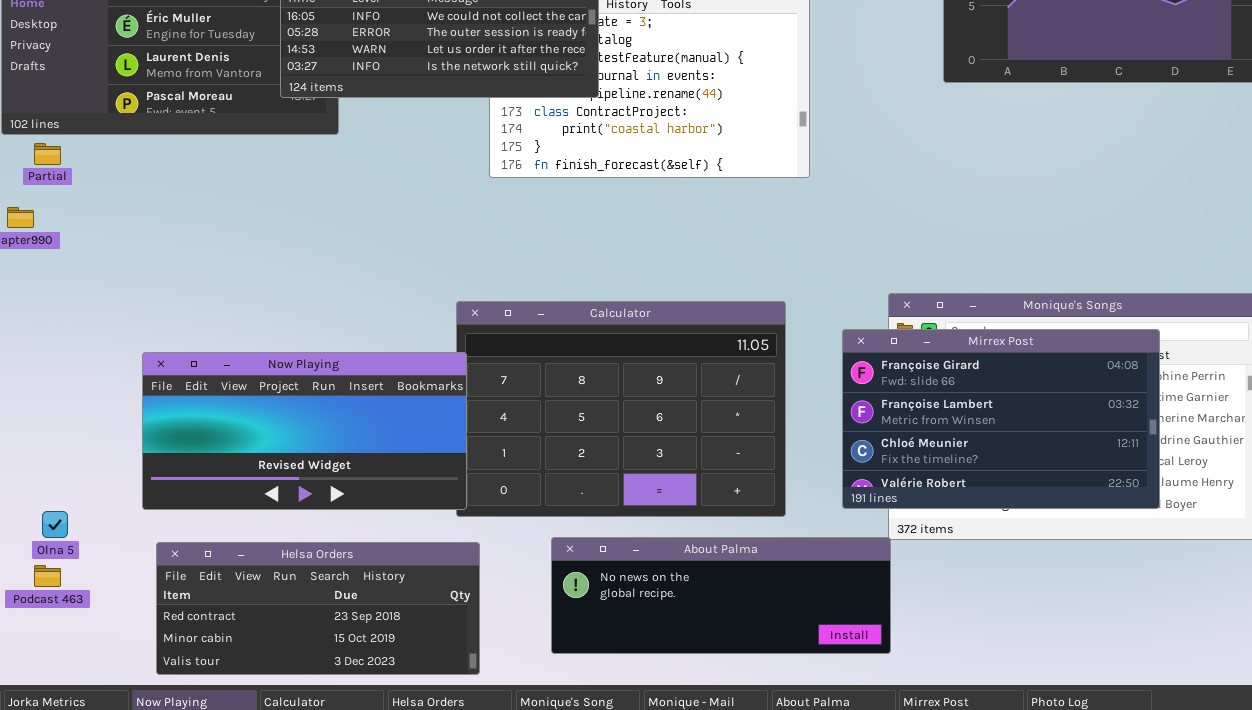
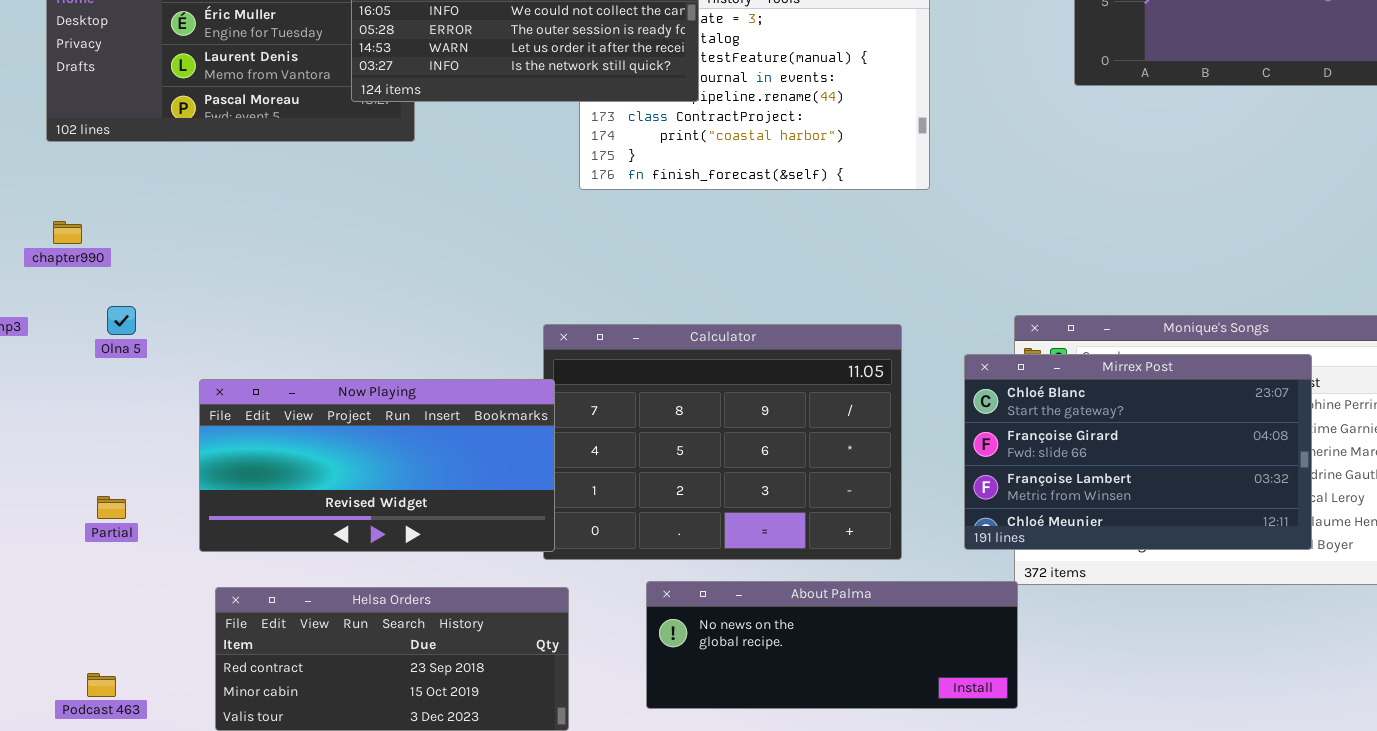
Partial: [34,143,61,165] -> [97,496,126,519], moved
Mirrex Post: [842,329,1160,509] -> [964,354,1312,550], scrolled up 1 row
Olna 5: [42,511,68,538] -> [107,306,136,335], moved
Podcast 463: [34,565,61,587] -> [87,673,116,697], moved

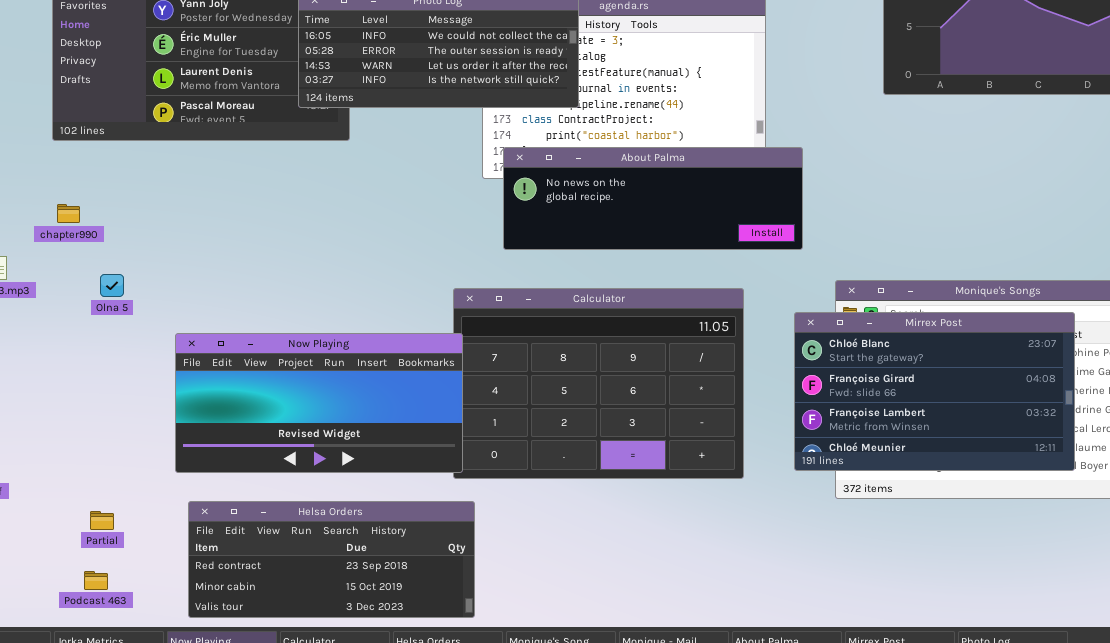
Partial: [97,496,126,519] -> [90,511,114,530], moved
About Palma: [646,581,1018,709] -> [503,147,803,250], moved

